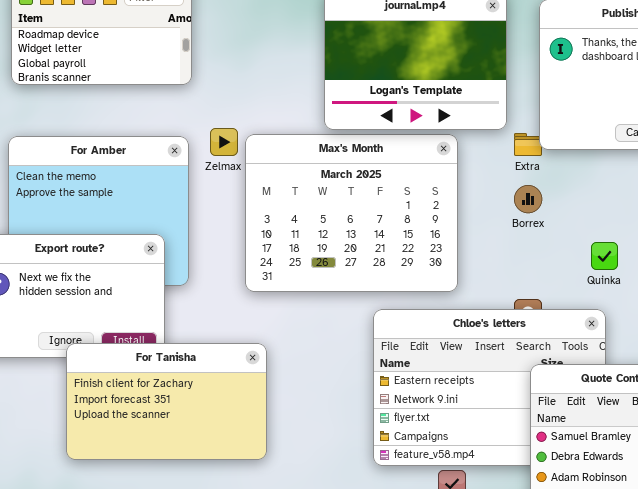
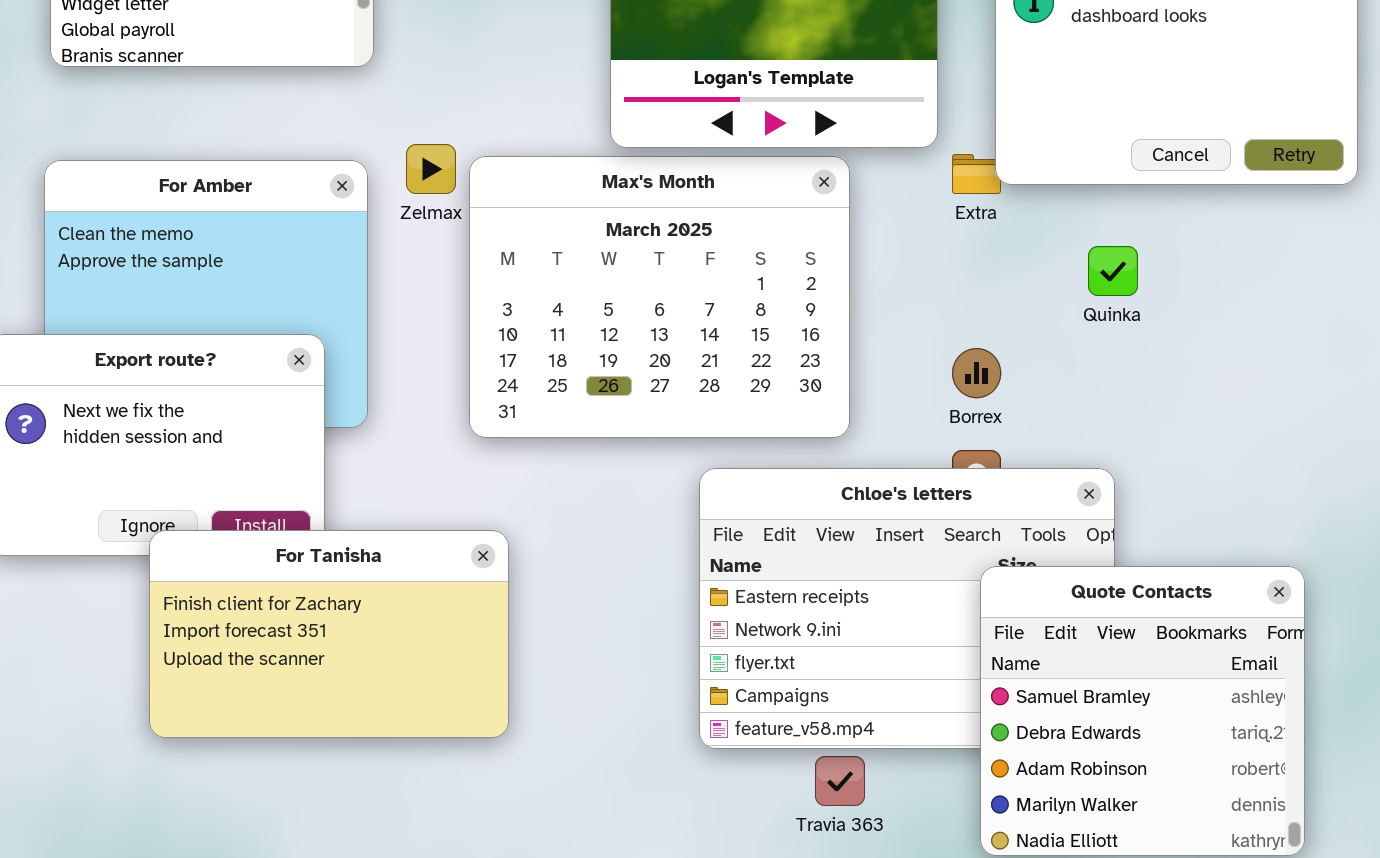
Borrex: [514,185,542,213] -> [952,348,1001,398], moved
Quinka: [591,242,618,270] -> [1088,246,1138,296], moved

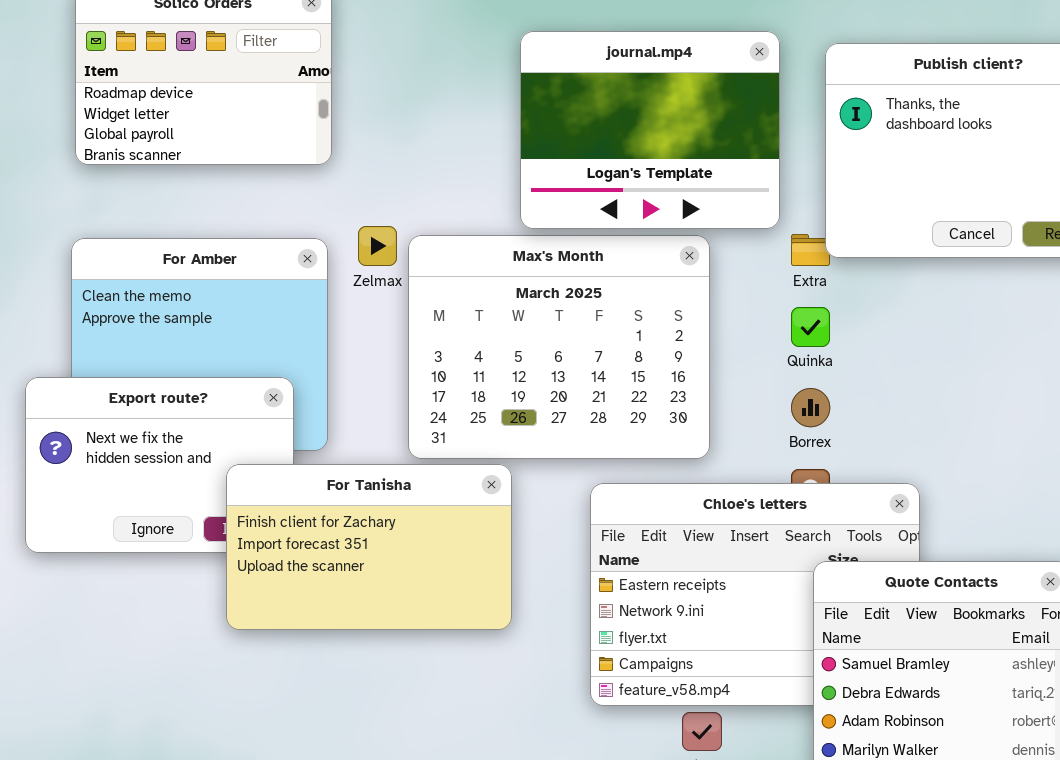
Quinka: [1088,246,1138,296] -> [791,307,830,347], moved
For Tanisha: [149,530,509,738] -> [226,464,512,630], moved

